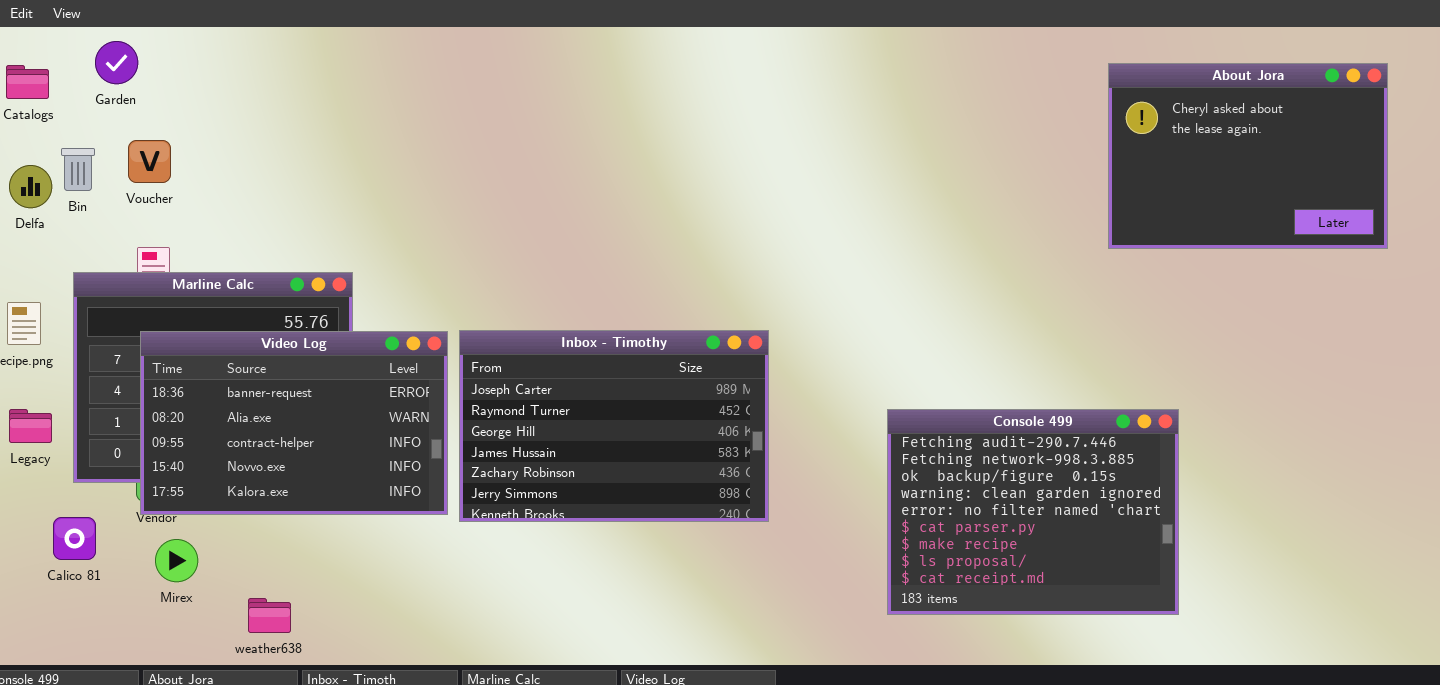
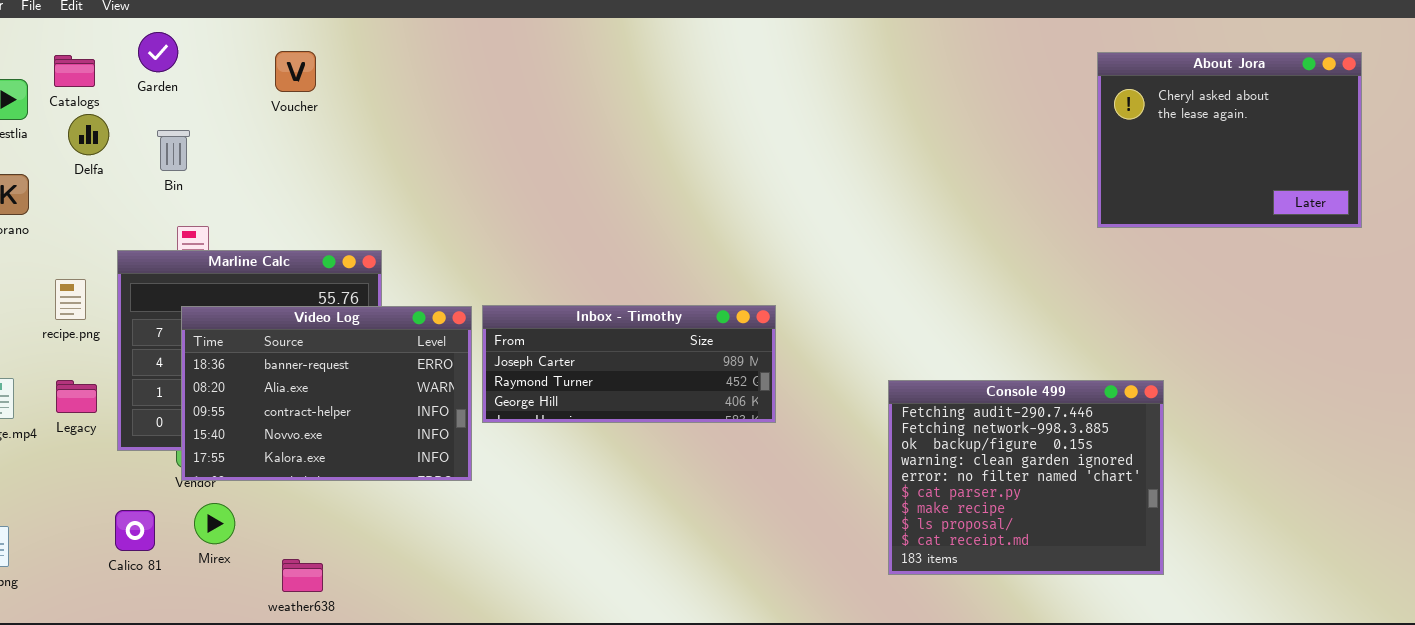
Voucher: [128,140,171,183] -> [275,51,316,92], moved
Bin: [61,148,95,191] -> [157,130,190,171], moved
Delfa: [9,165,52,208] -> [68,114,109,155], moved
Inbox - Timothy: [459,330,769,522] -> [482,305,776,423], resized
Calico 81: [53,517,96,560] -> [115,510,155,551], moved

